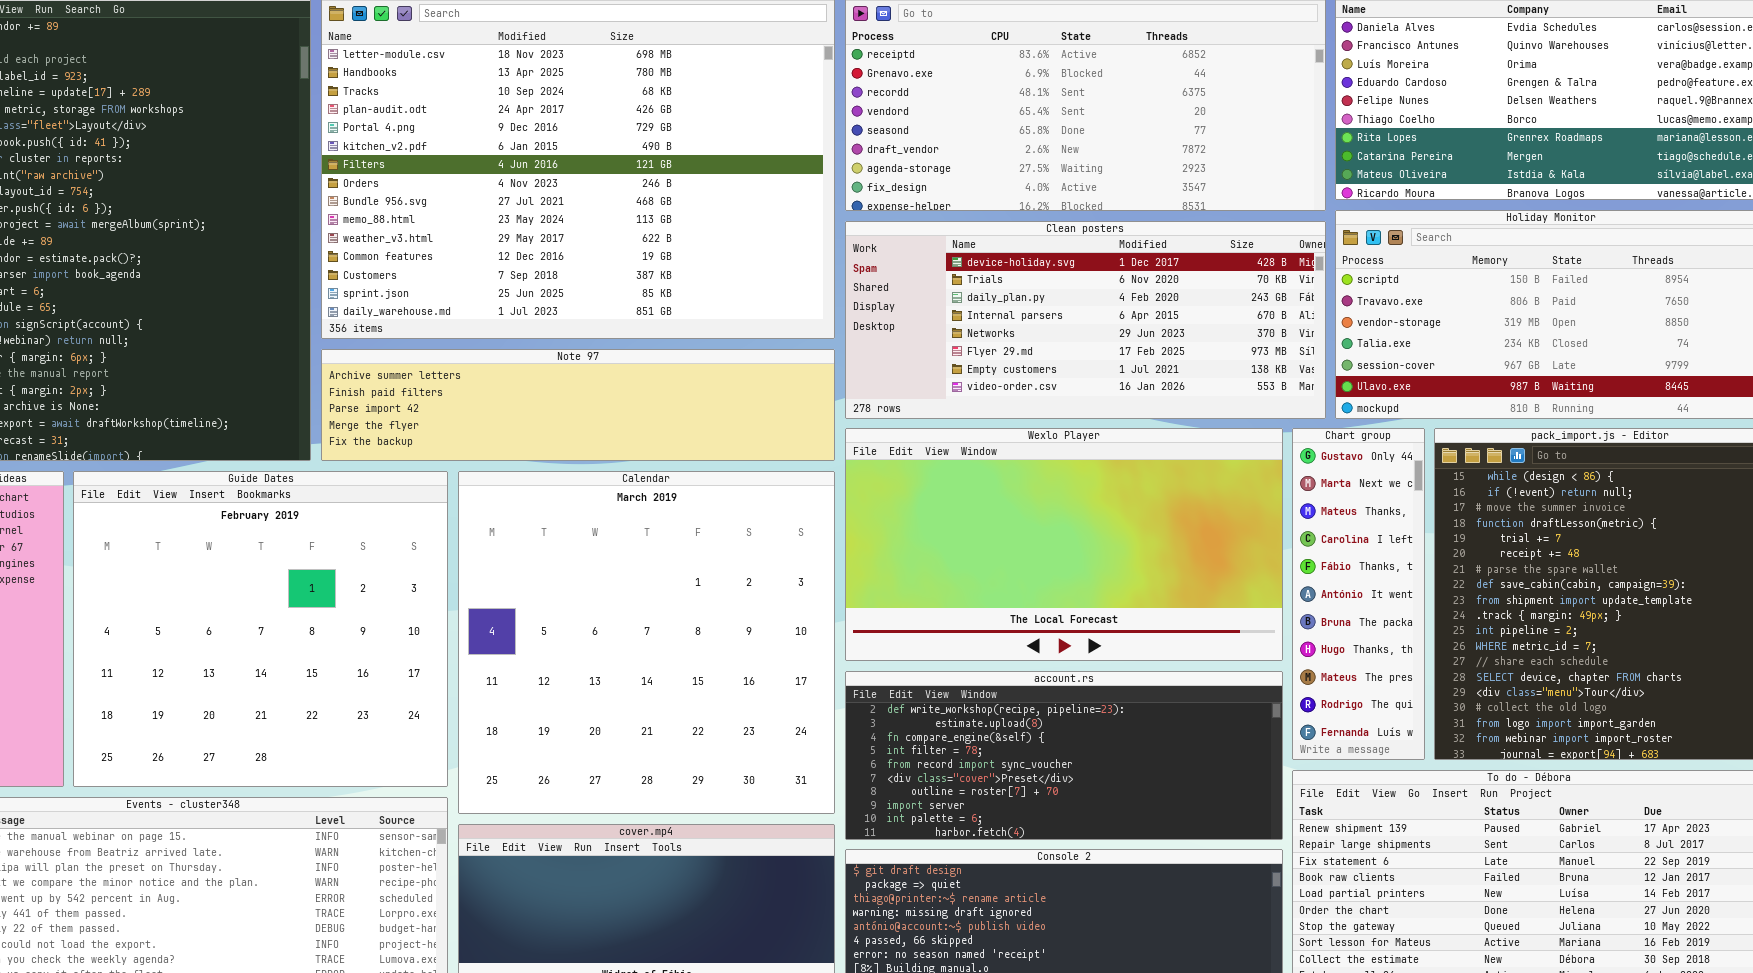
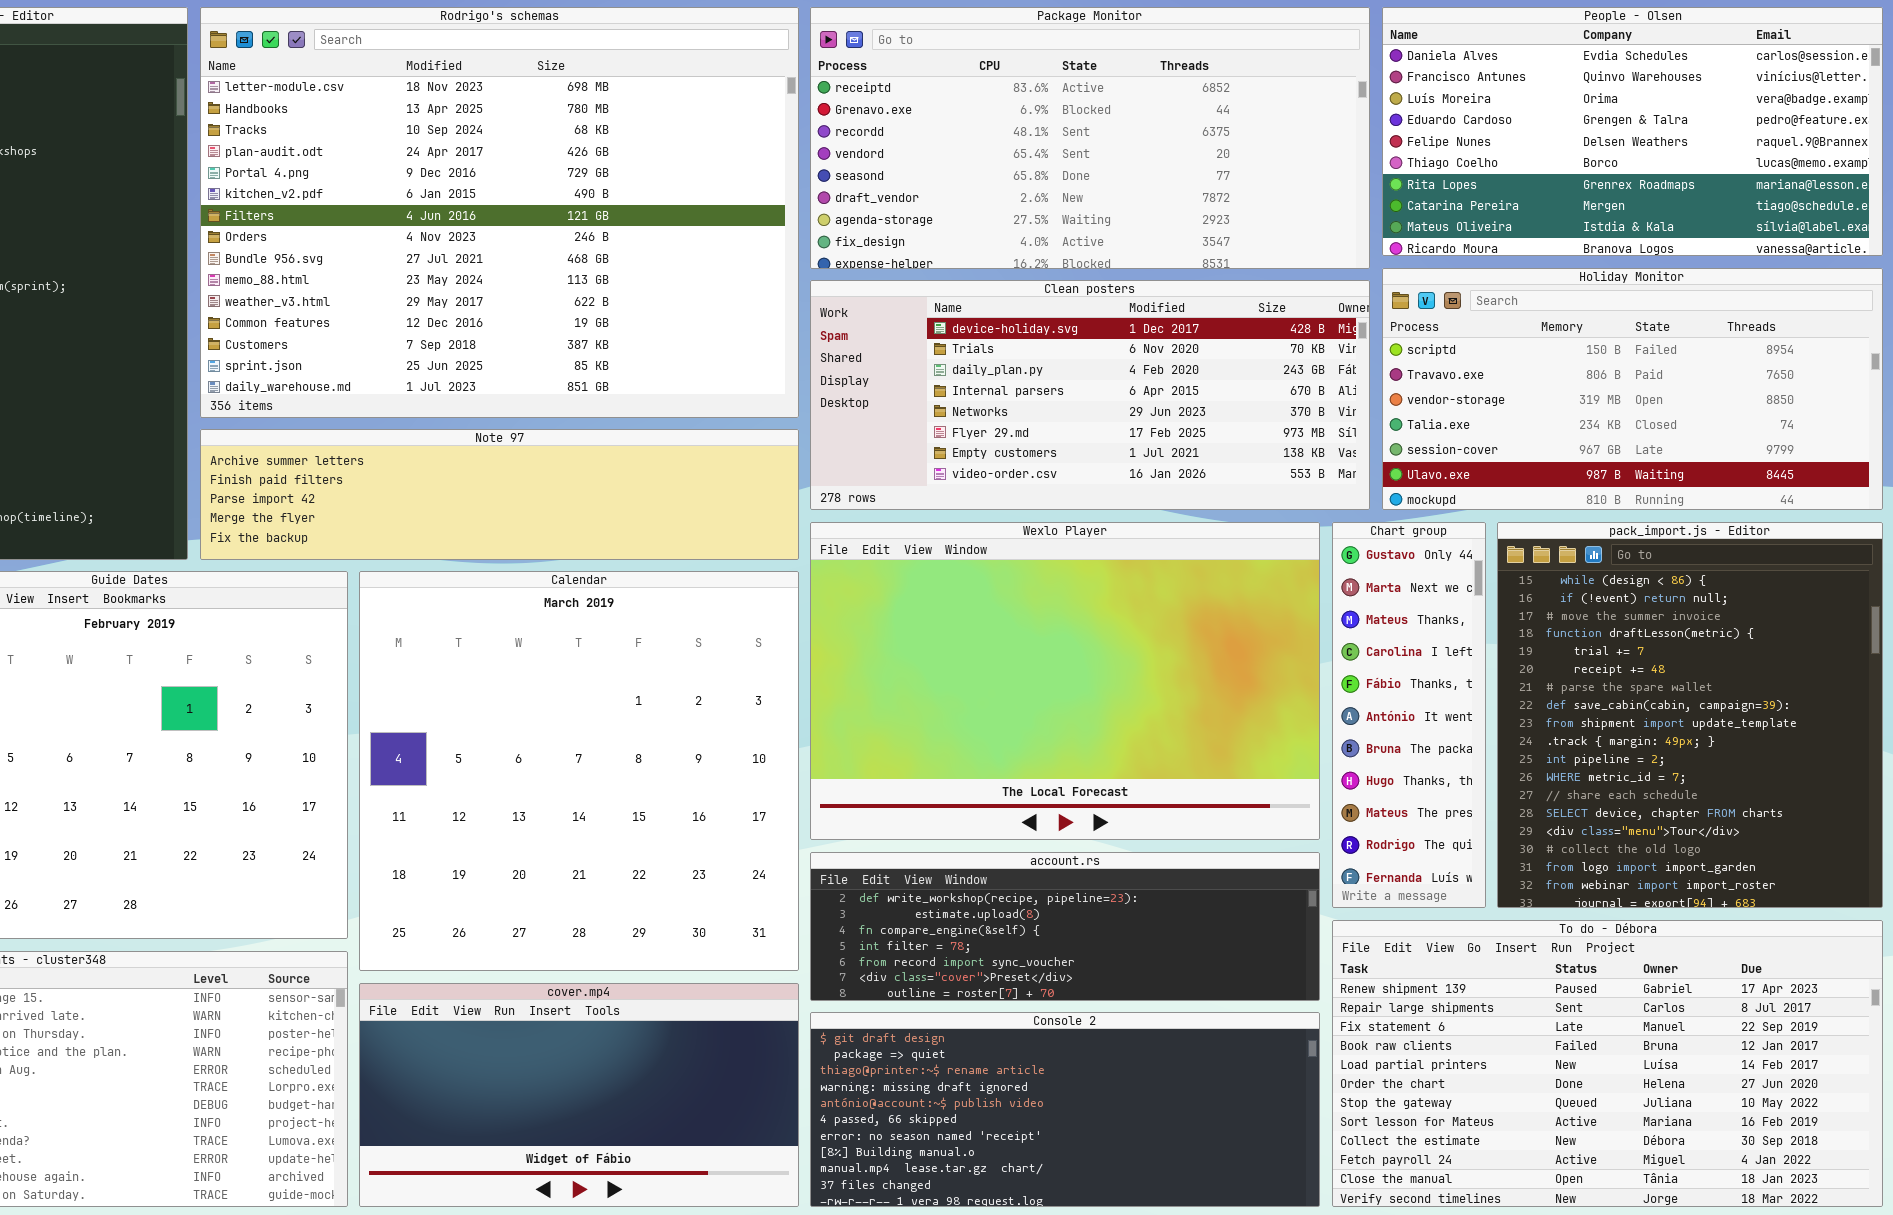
Wexlo Player: [845,428,1283,661] -> [810,522,1320,840], resized
account.rs: [845,671,1283,840] -> [810,852,1320,1001], resized

